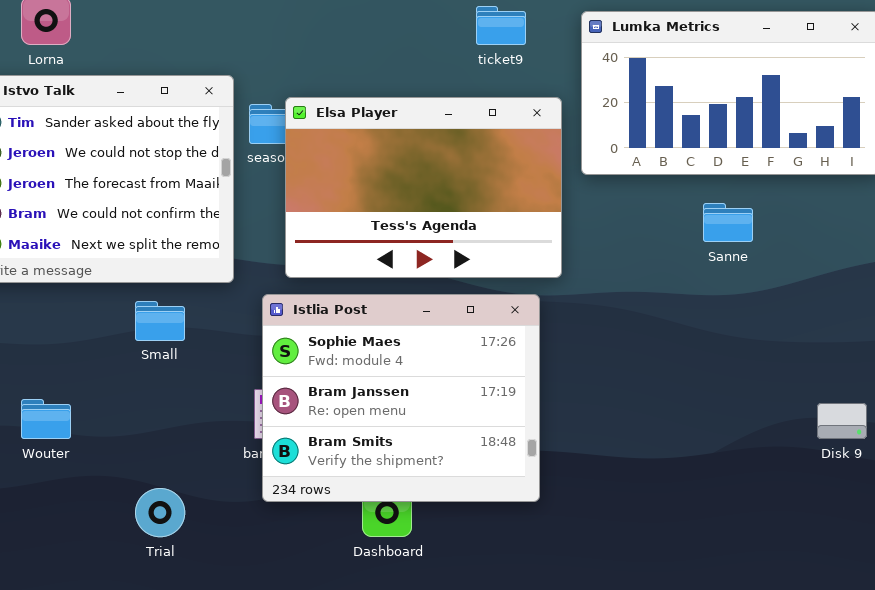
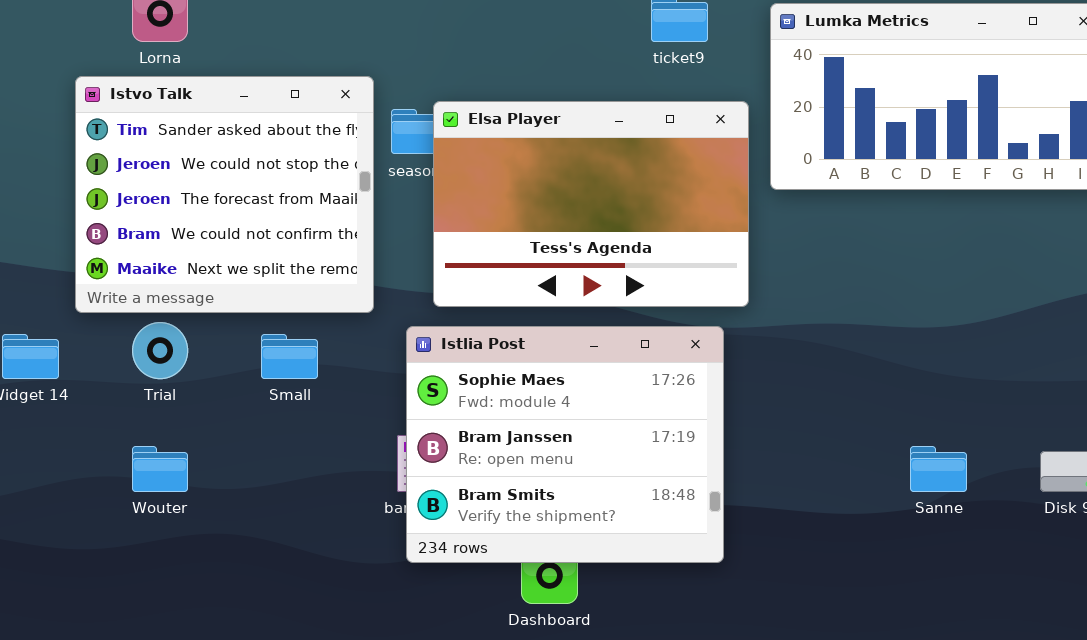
Sanne: [703,203,753,242] -> [910,446,967,492], moved
Trial: [135,488,185,537] -> [132,322,188,379], moved

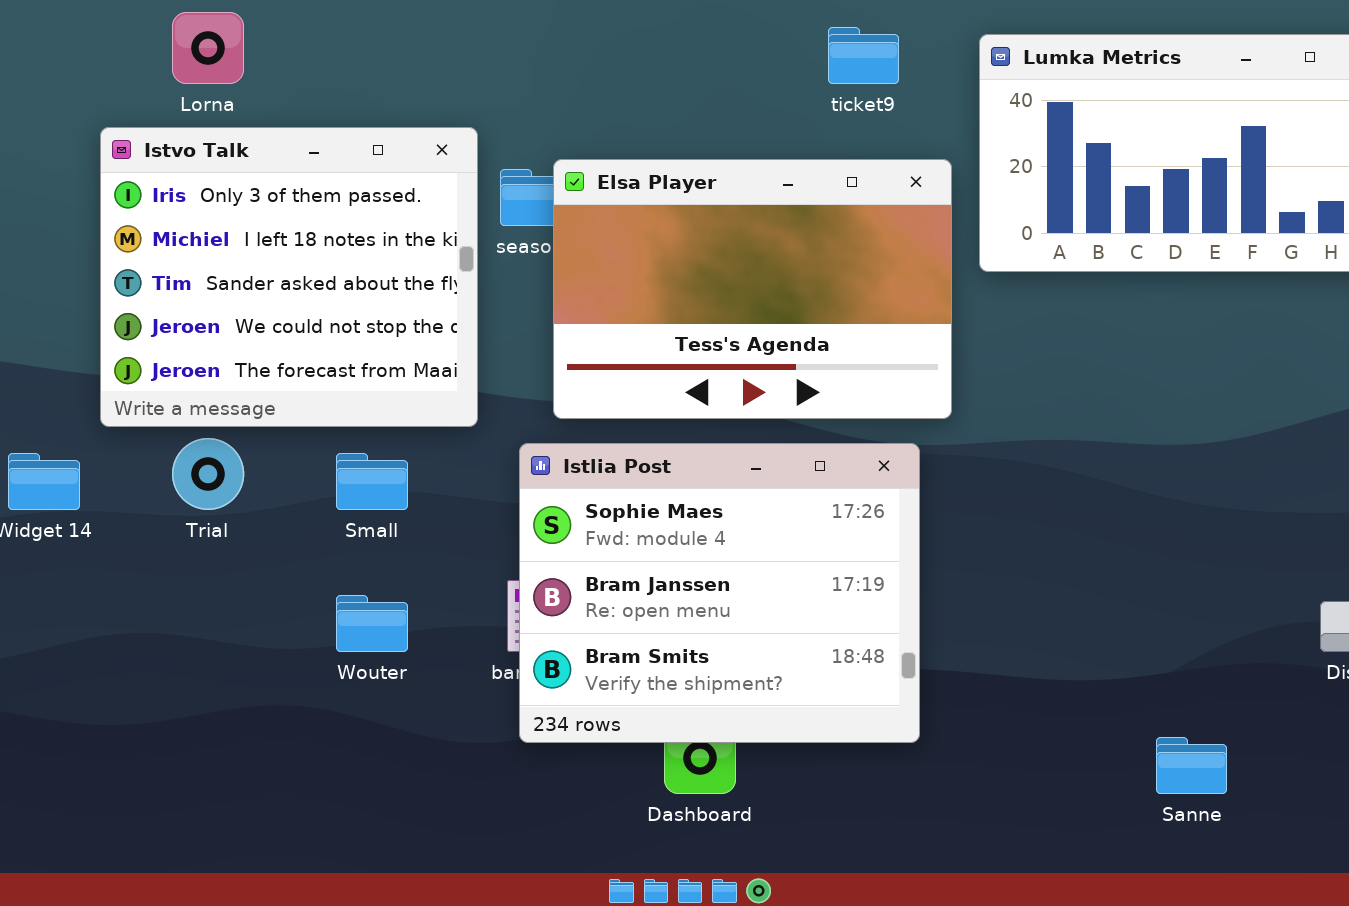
Istvo Talk: [75,76,374,313] -> [100,127,478,427], scrolled up 2 rows
Wouter: [132,446,188,492] -> [336,595,408,652], moved
Sanne: [910,446,967,492] -> [1156,737,1227,794], moved

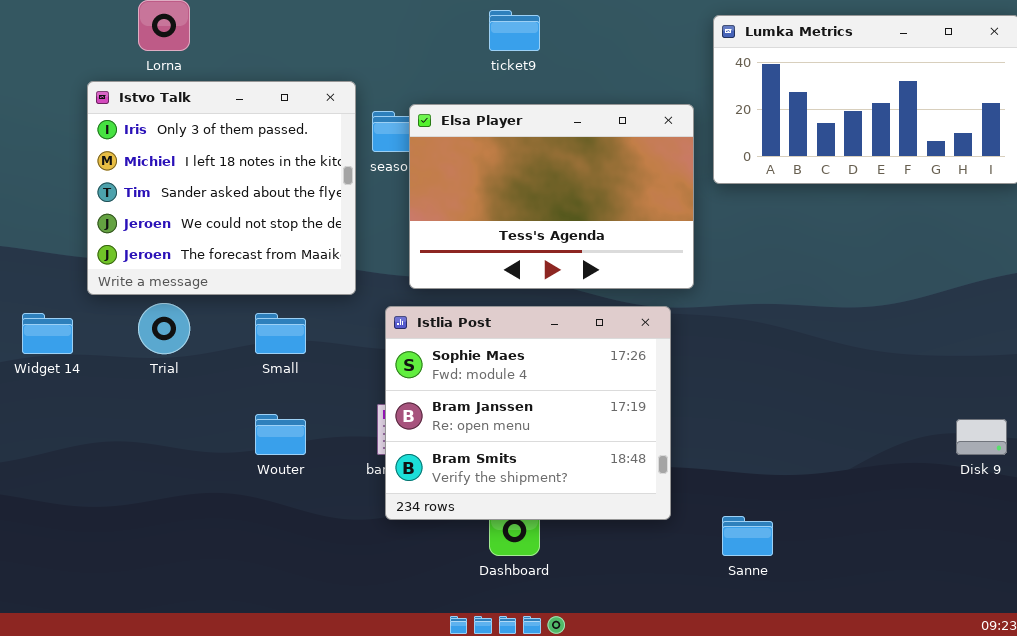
ticket9: [828,27,899,84] -> [489,10,540,51], moved
Sanne: [1156,737,1227,794] -> [722,516,773,556], moved

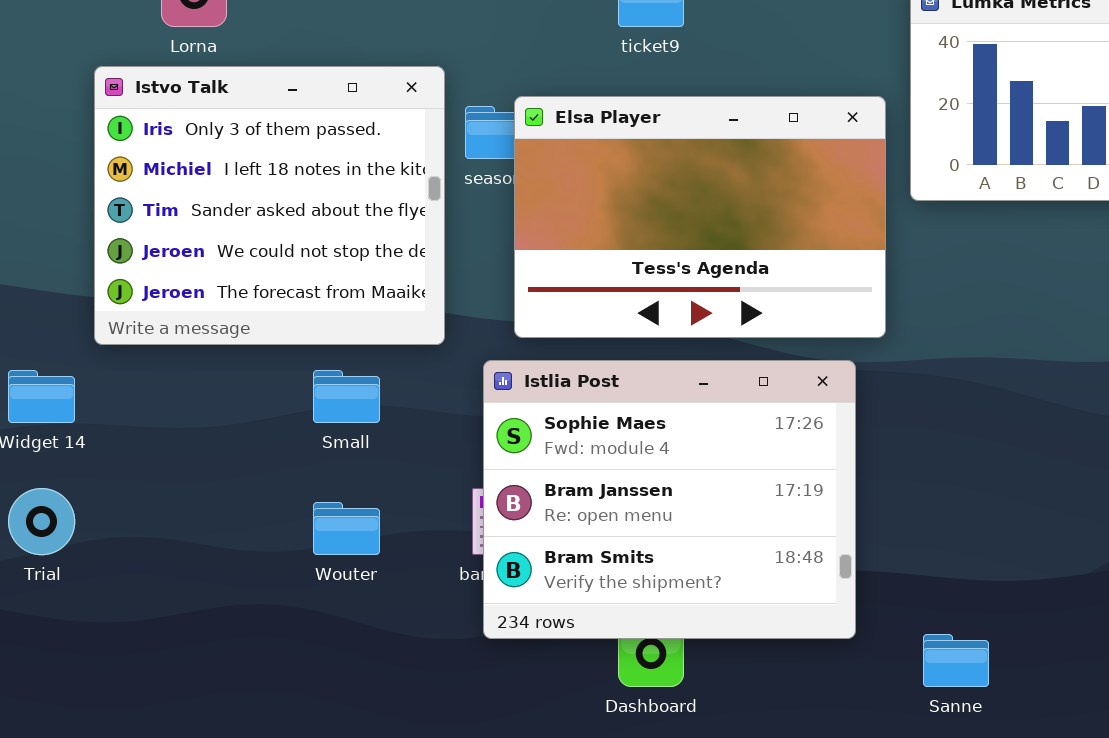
Trial: [138,303,190,354] -> [8,488,75,555], moved

